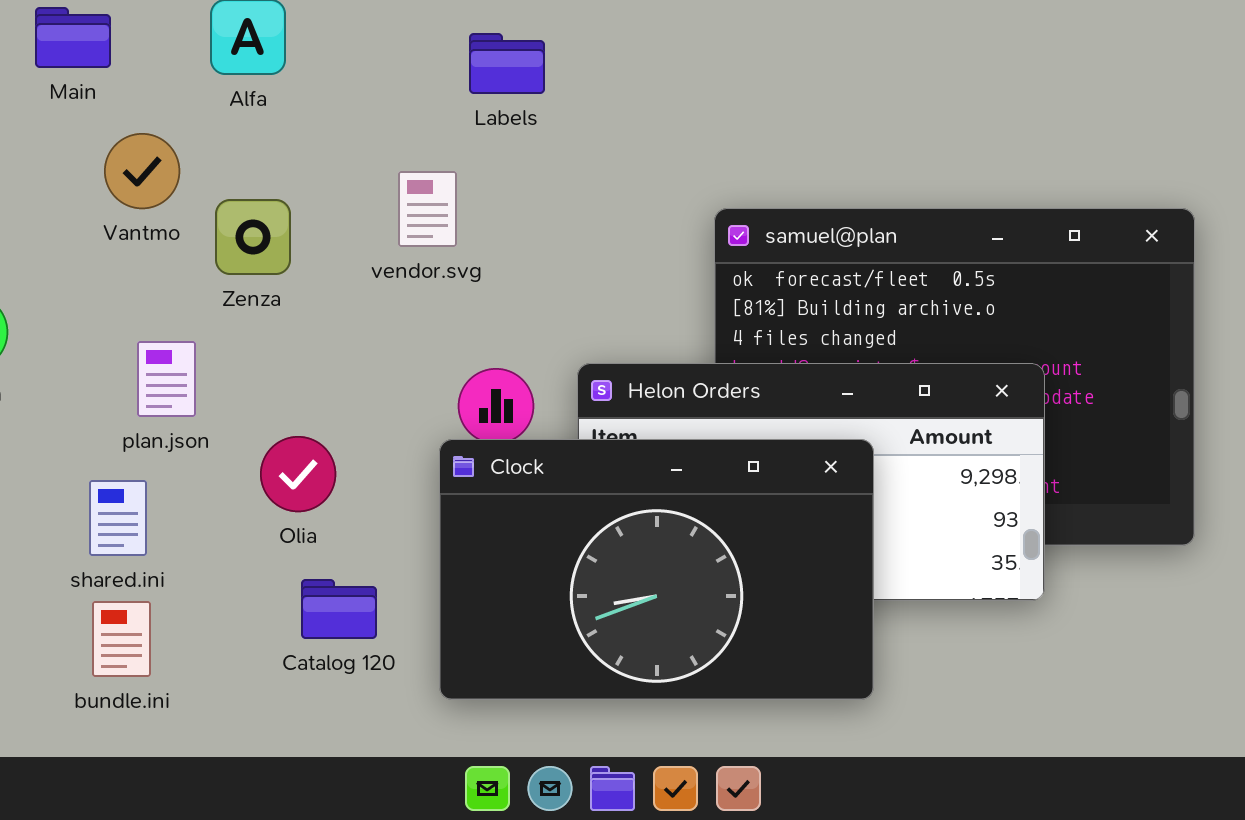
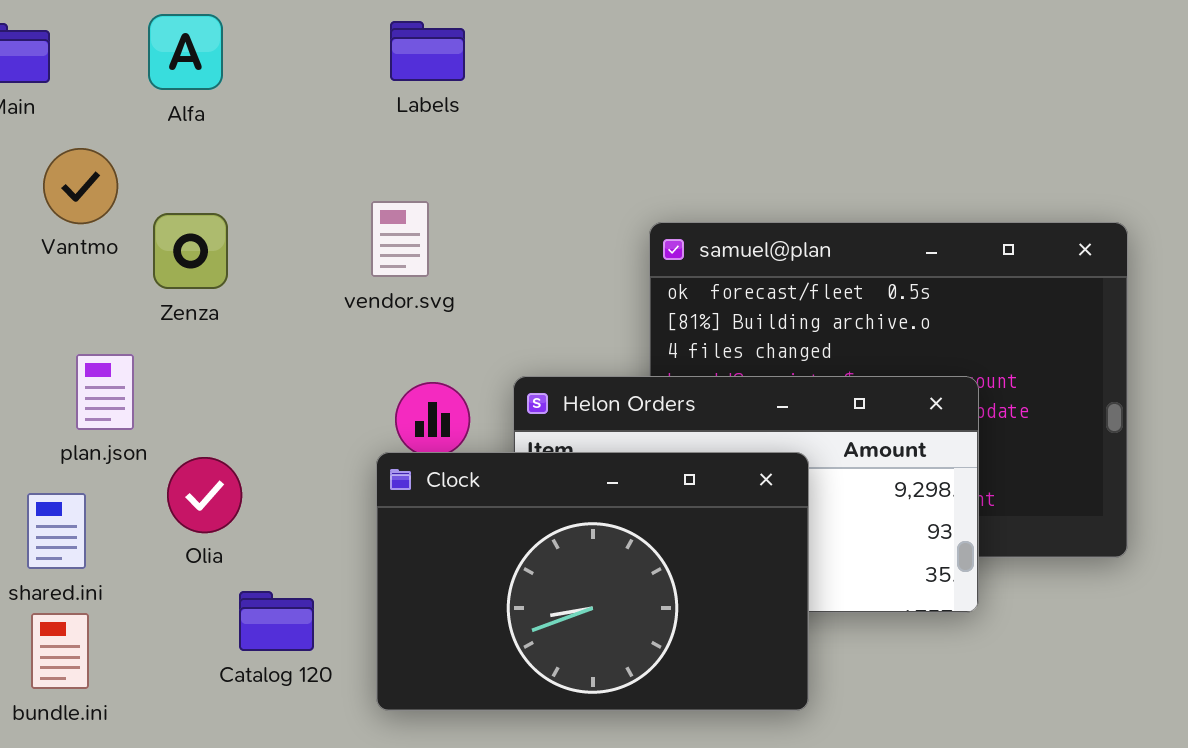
Labels: [469,33,545,94] -> [390,21,465,81], moved
vendor.svg: [398,171,457,247] -> [371,201,429,277], moved
Olia: [260,436,336,512] -> [167,457,242,533], moved

